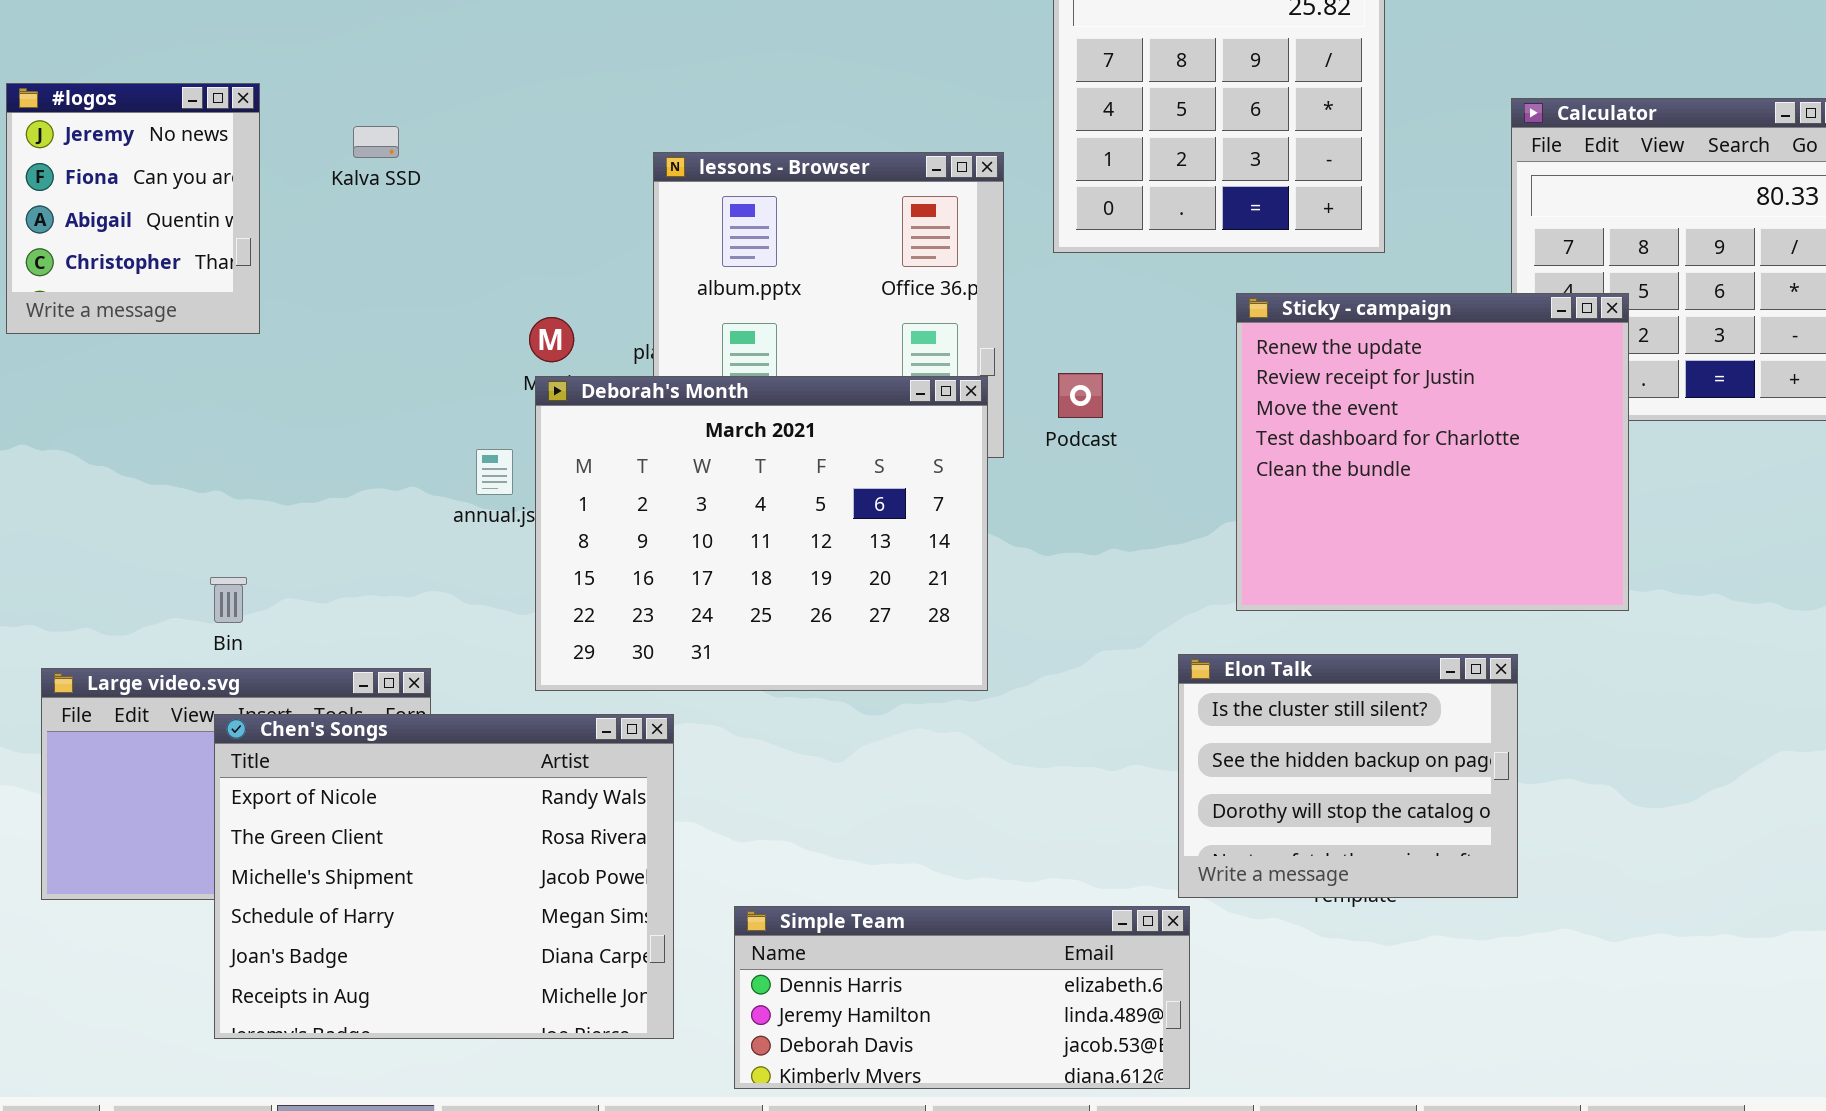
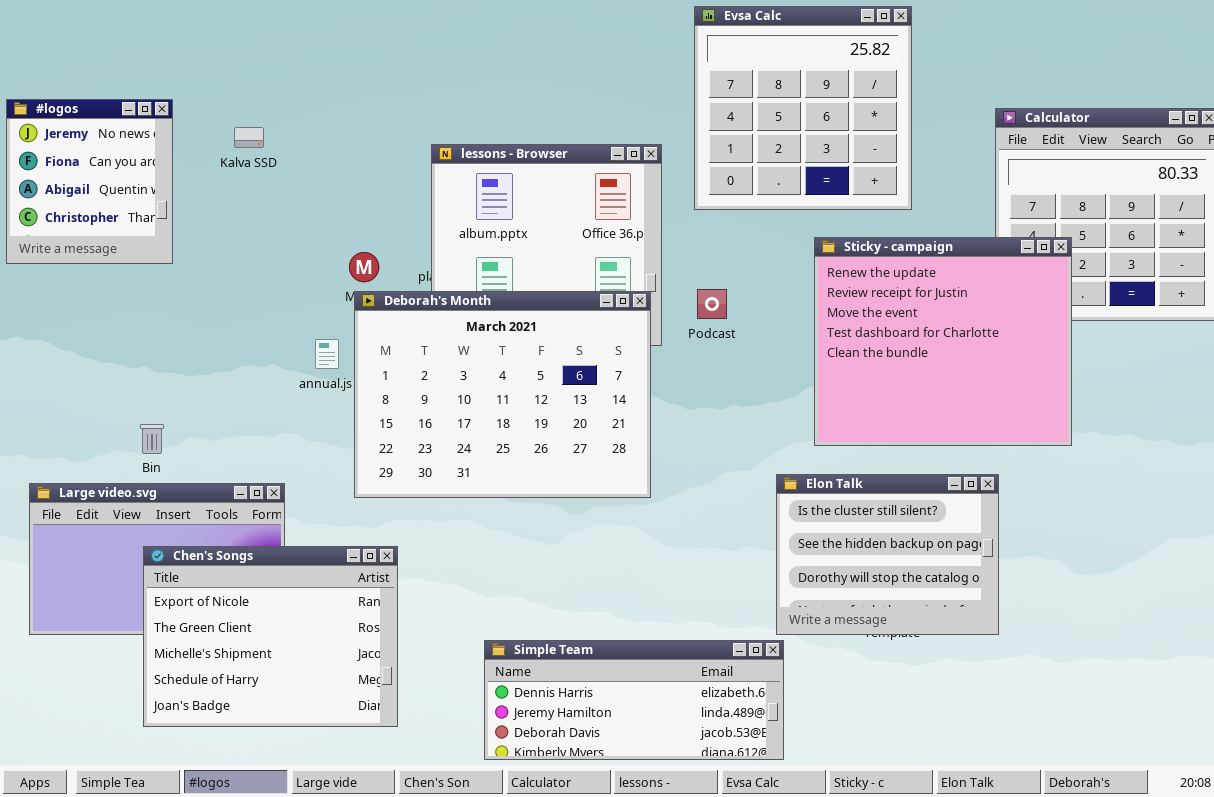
Chen's Songs: [214,714,674,1039] -> [143,546,398,727], resized

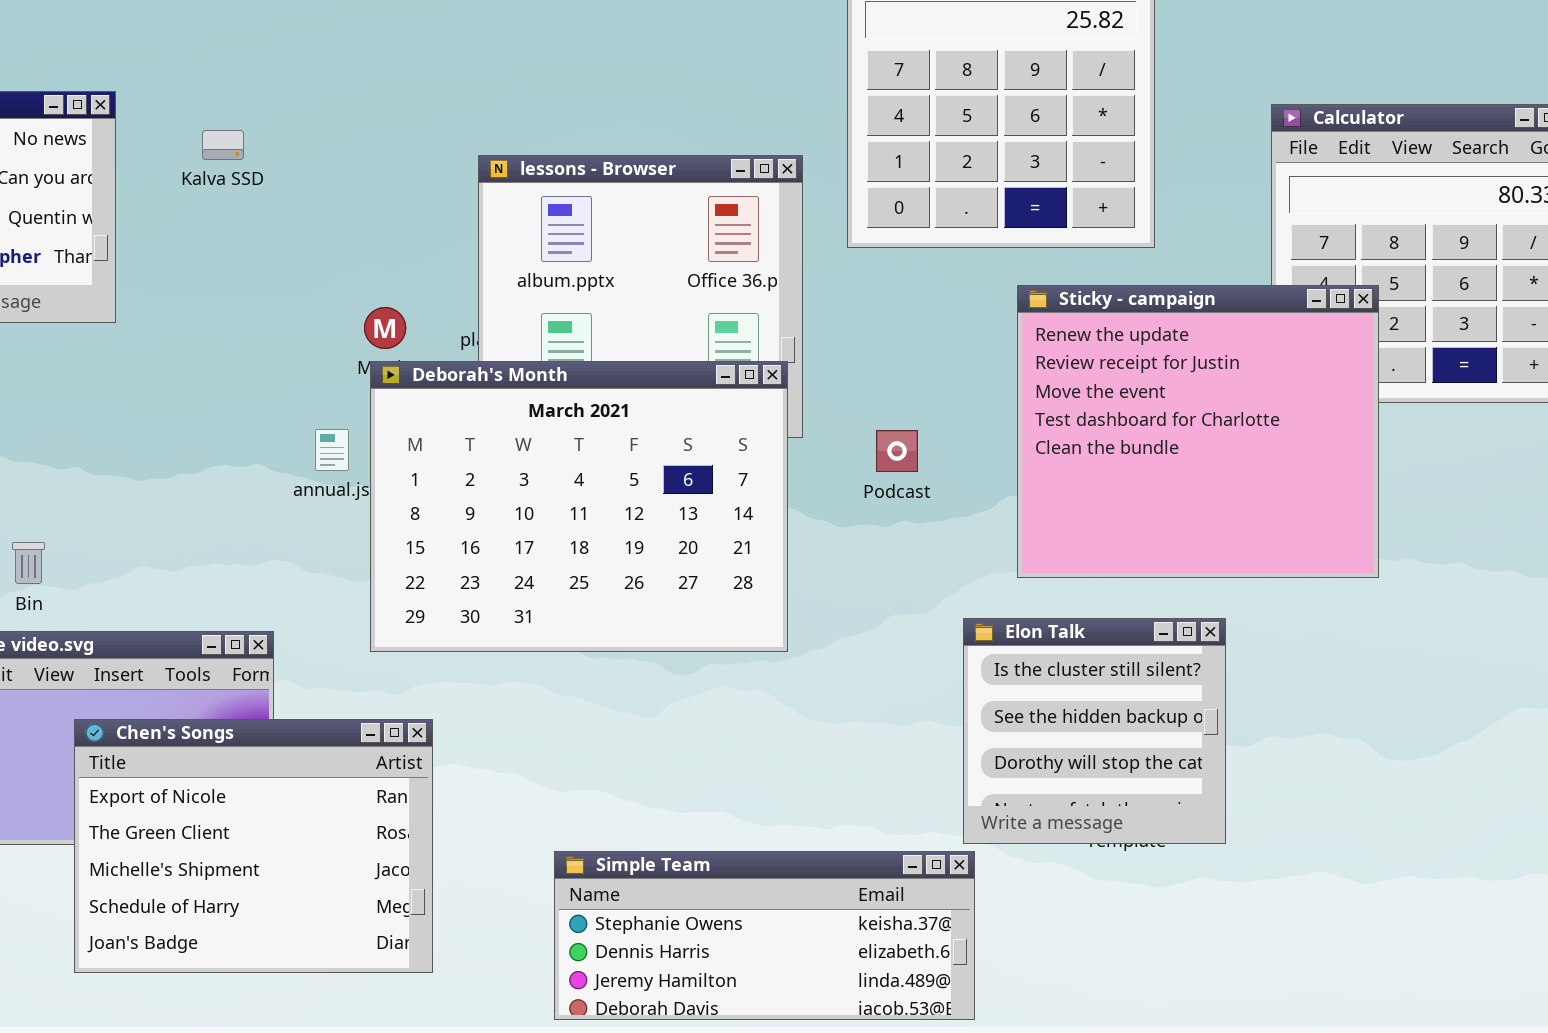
Podcast: [697,289,727,319] -> [876,430,918,472], moved
Bin: [140,424,164,454] -> [12,542,45,584], moved
Elon Talk: [776,474,999,635] -> [963,618,1226,844], resized
Simple Team: [484,640,784,760] -> [554,851,975,1020], scrolled up 1 row

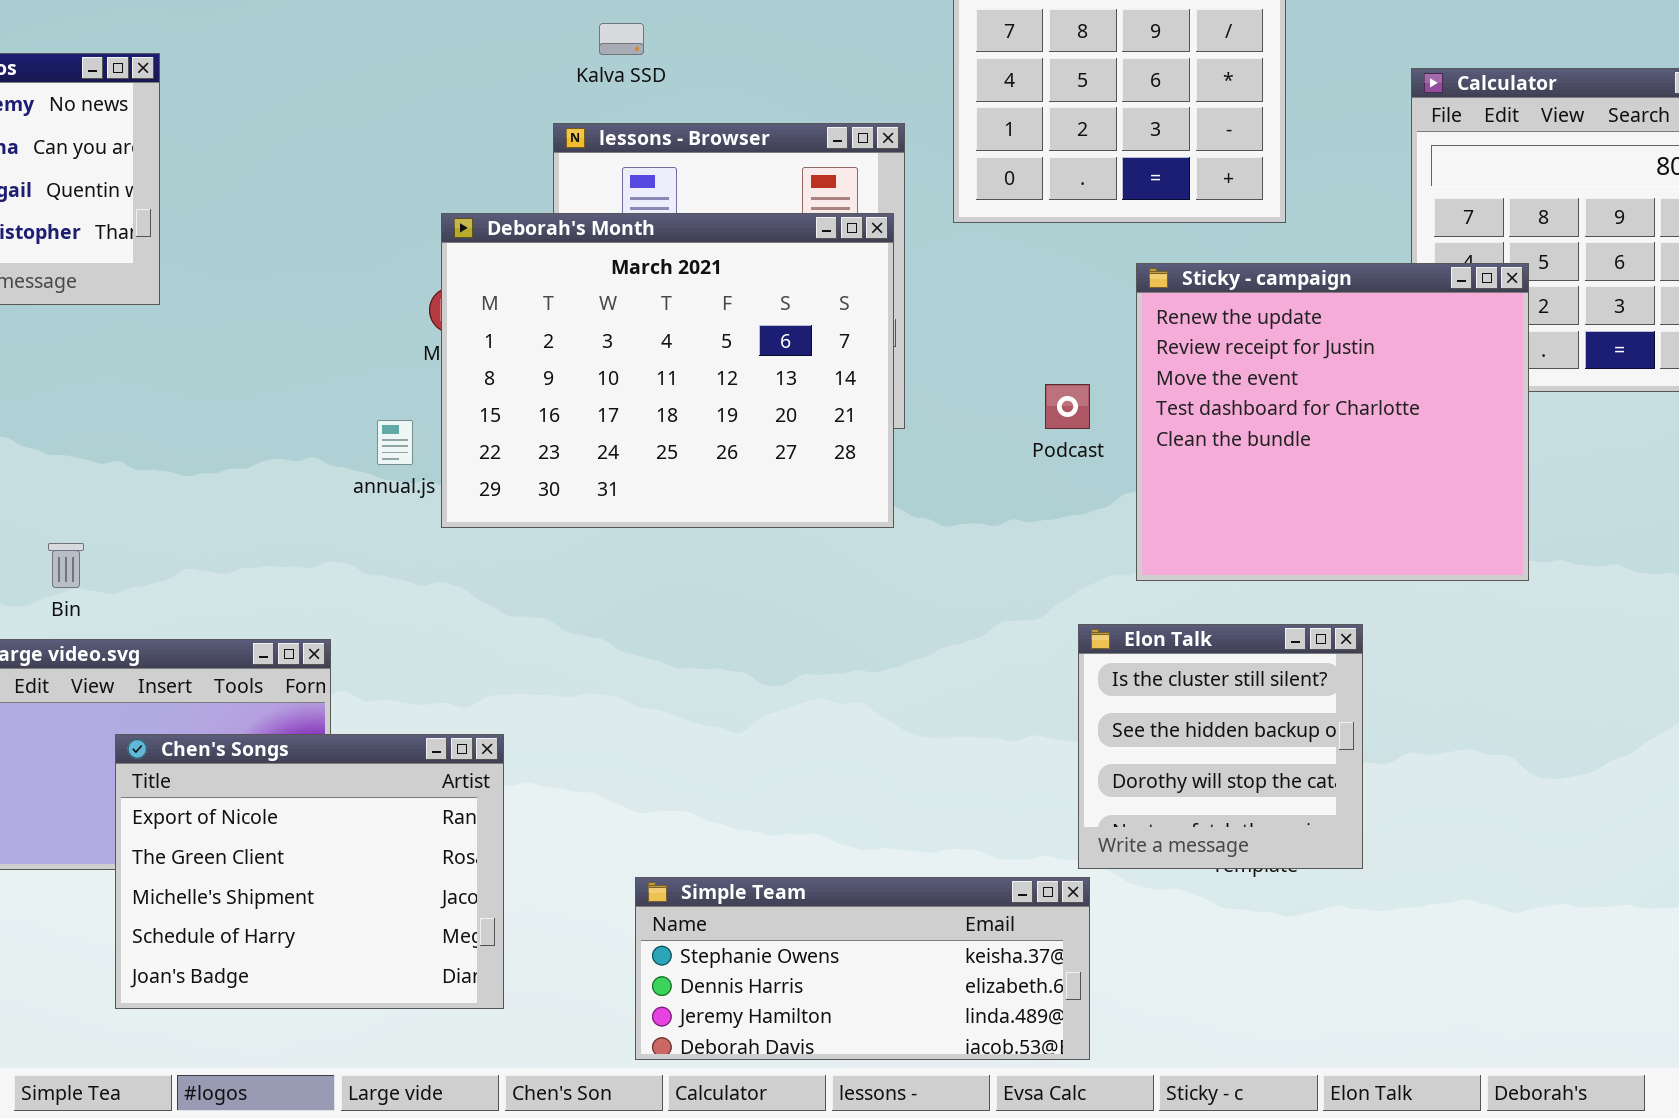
Kalva SSD: [202,130,244,160] -> [599,23,644,55], moved
Deborah's Month: [370,361,788,652] -> [441,213,894,528], moved
Podcast: [876,430,918,472] -> [1045,384,1090,429], moved

